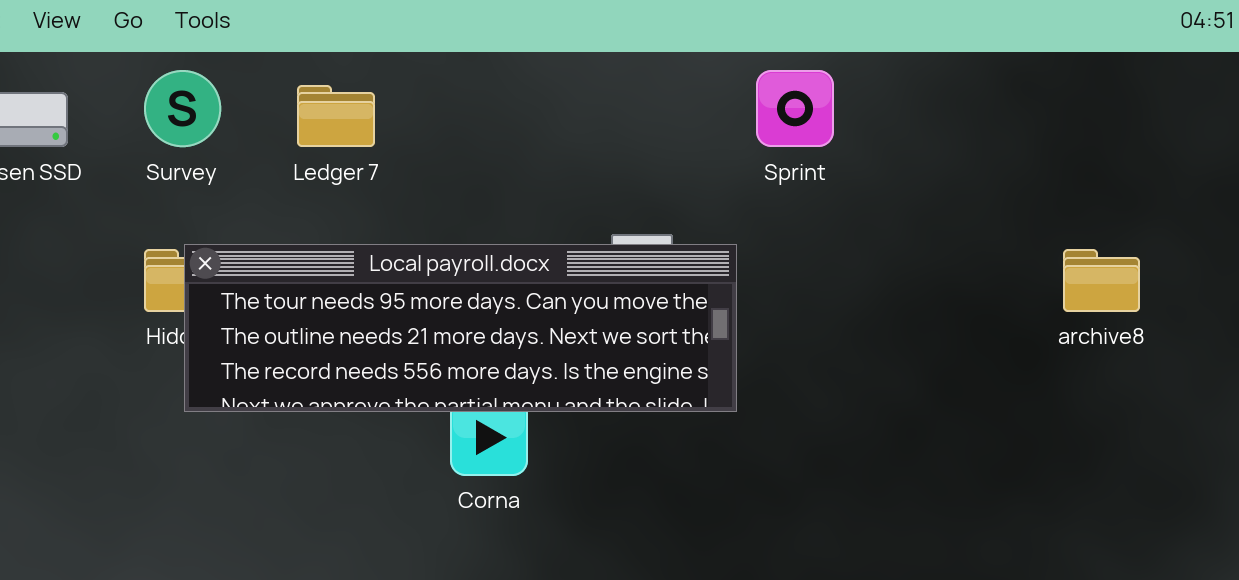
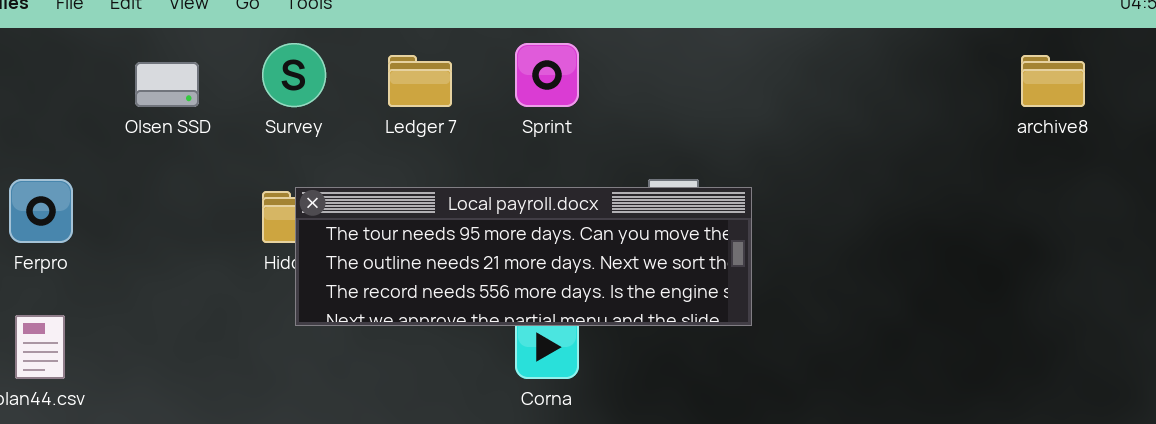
Sprint: [756,70,834,147] -> [515,43,579,107], moved
archive8: [1063,249,1140,312] -> [1021,55,1085,107], moved

